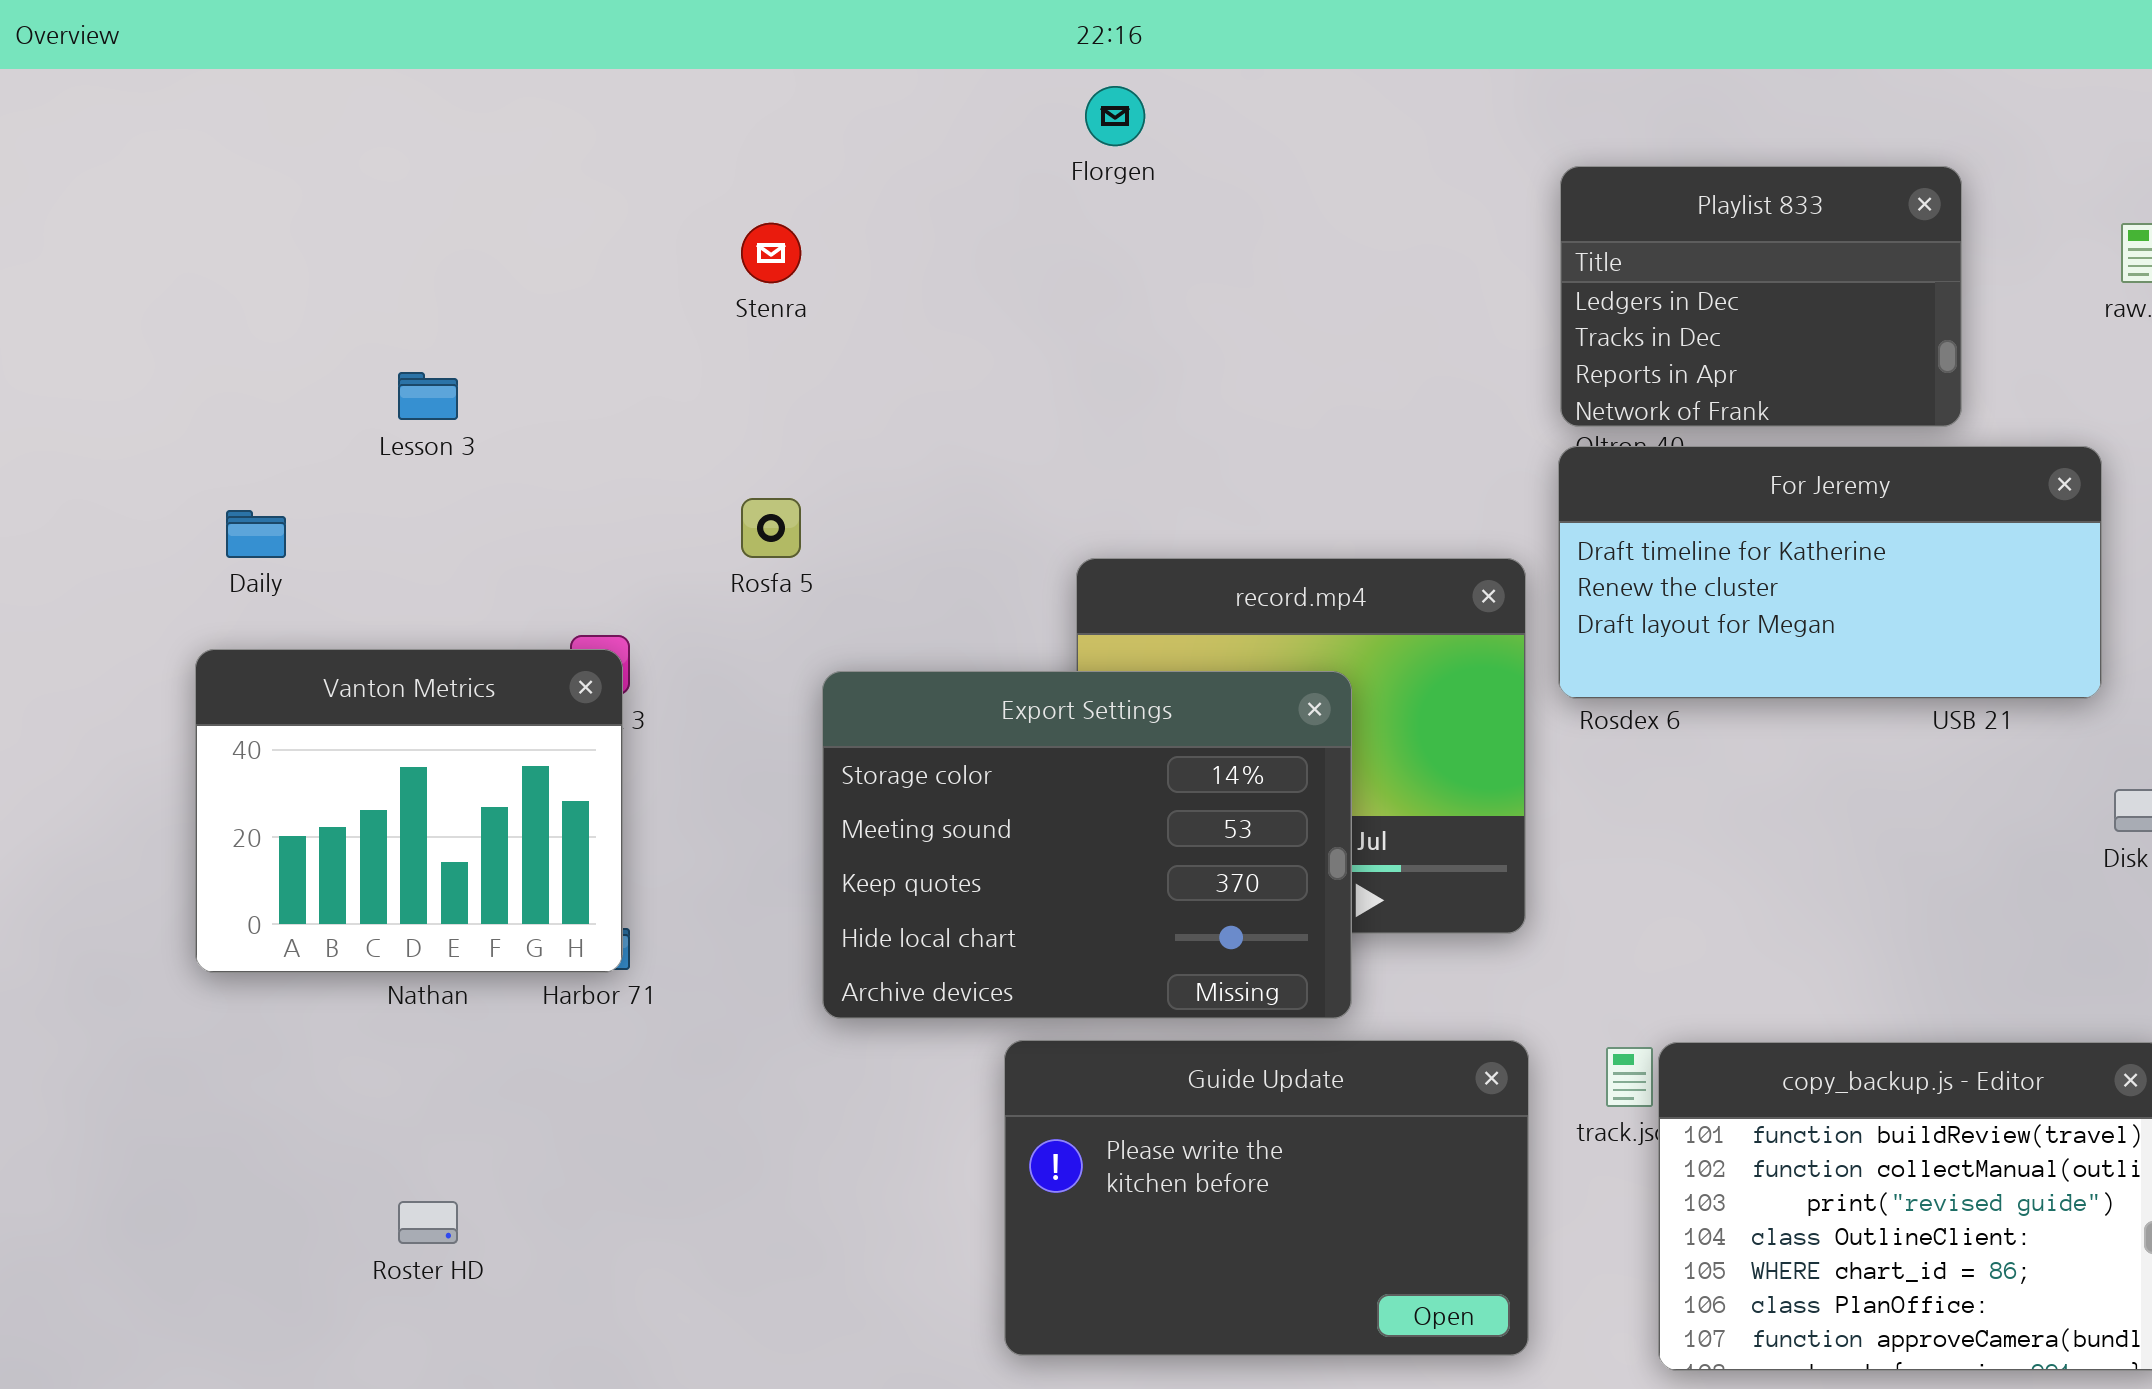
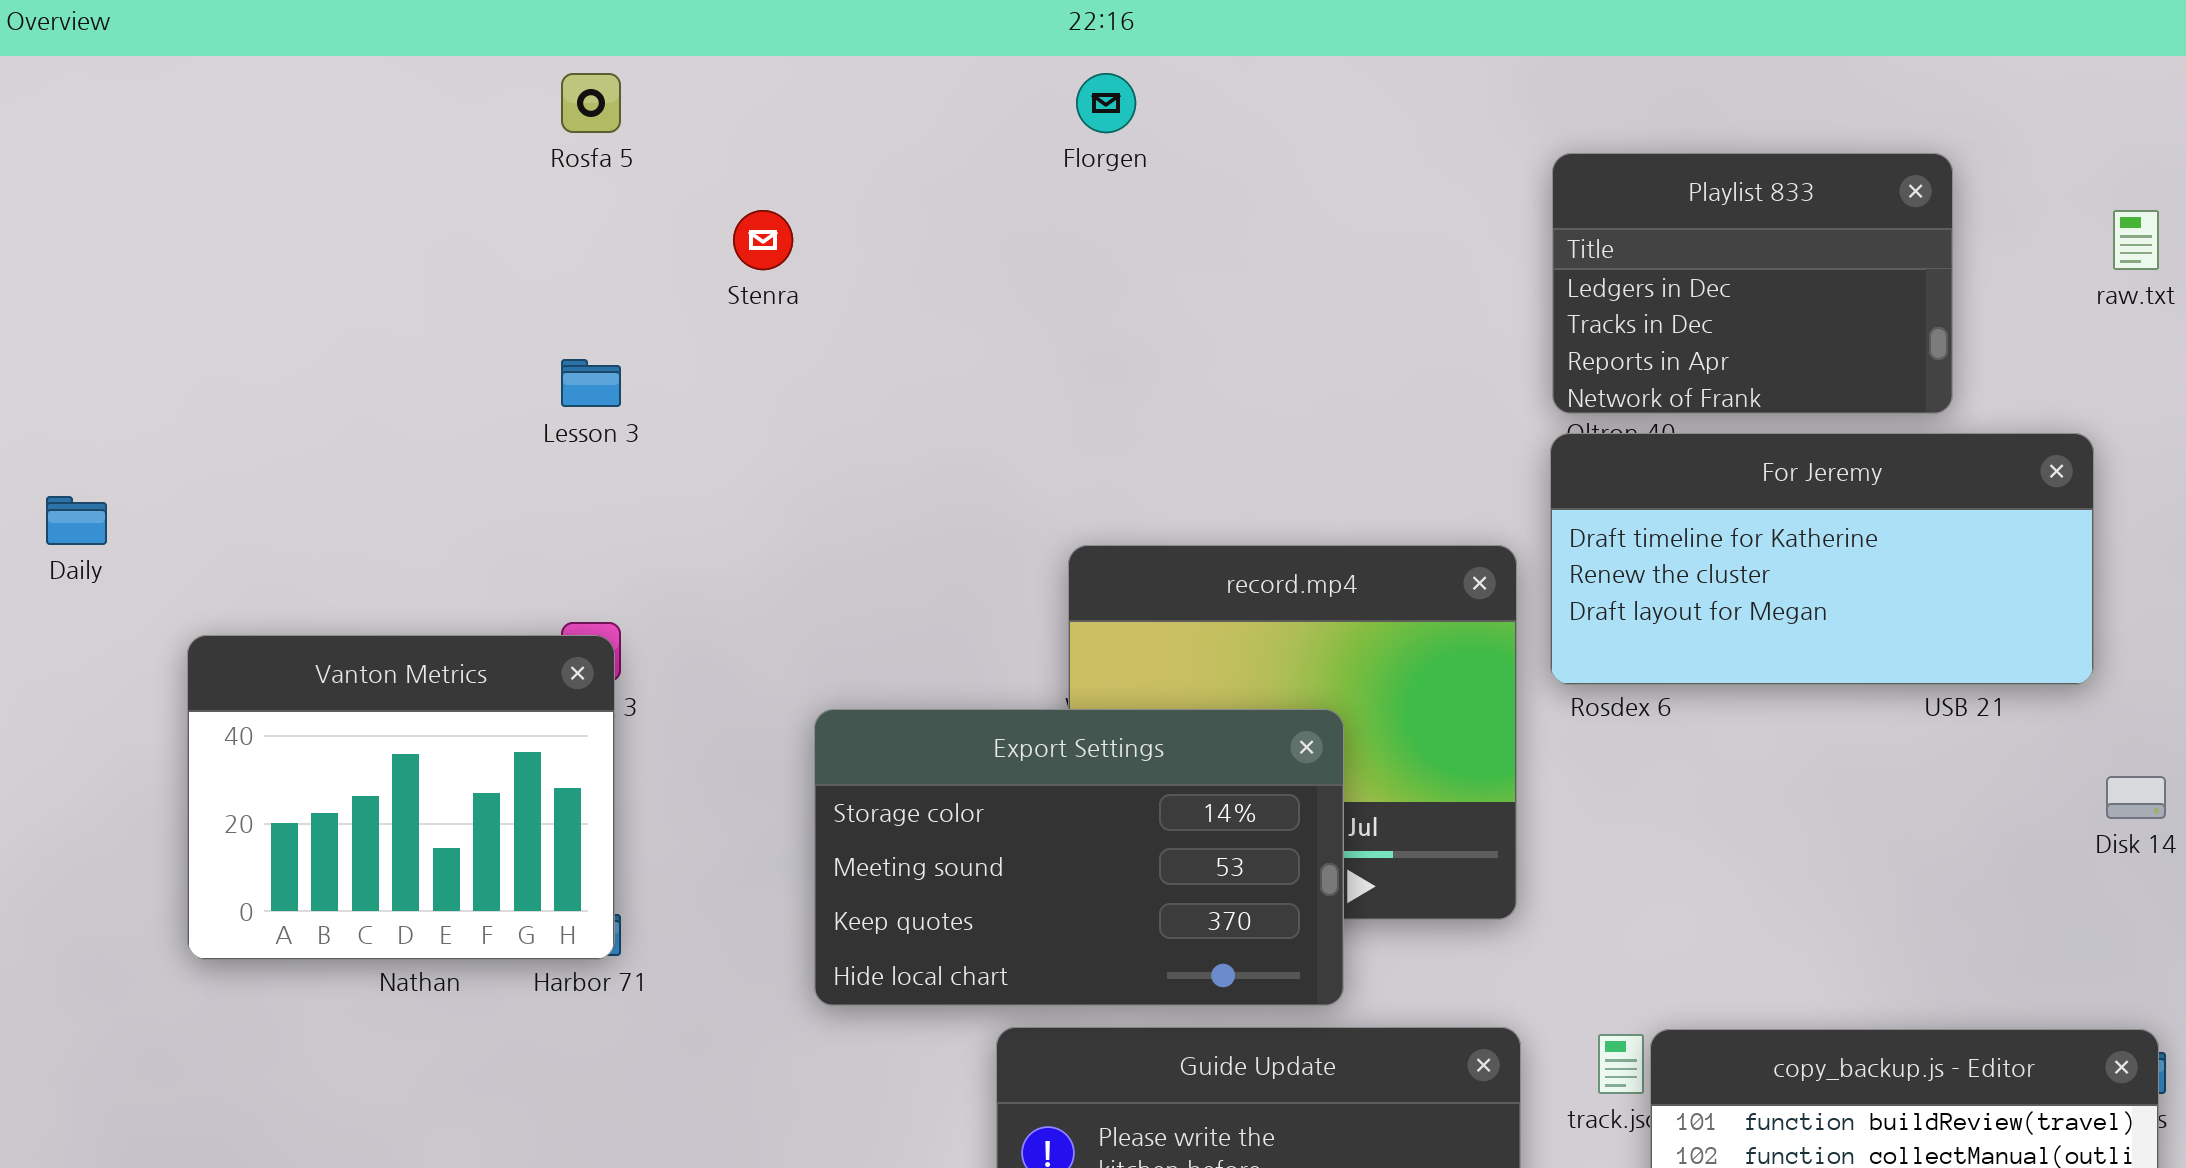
Lesson 3: [398,372,458,420] -> [561,359,621,407], moved
Rosfa 5: [741,498,801,558] -> [561,73,621,133], moved
Daily: [226,510,286,558] -> [46,496,107,545], moved
Export Settings: [822,671,1352,1019] -> [814,709,1344,1006], resized

